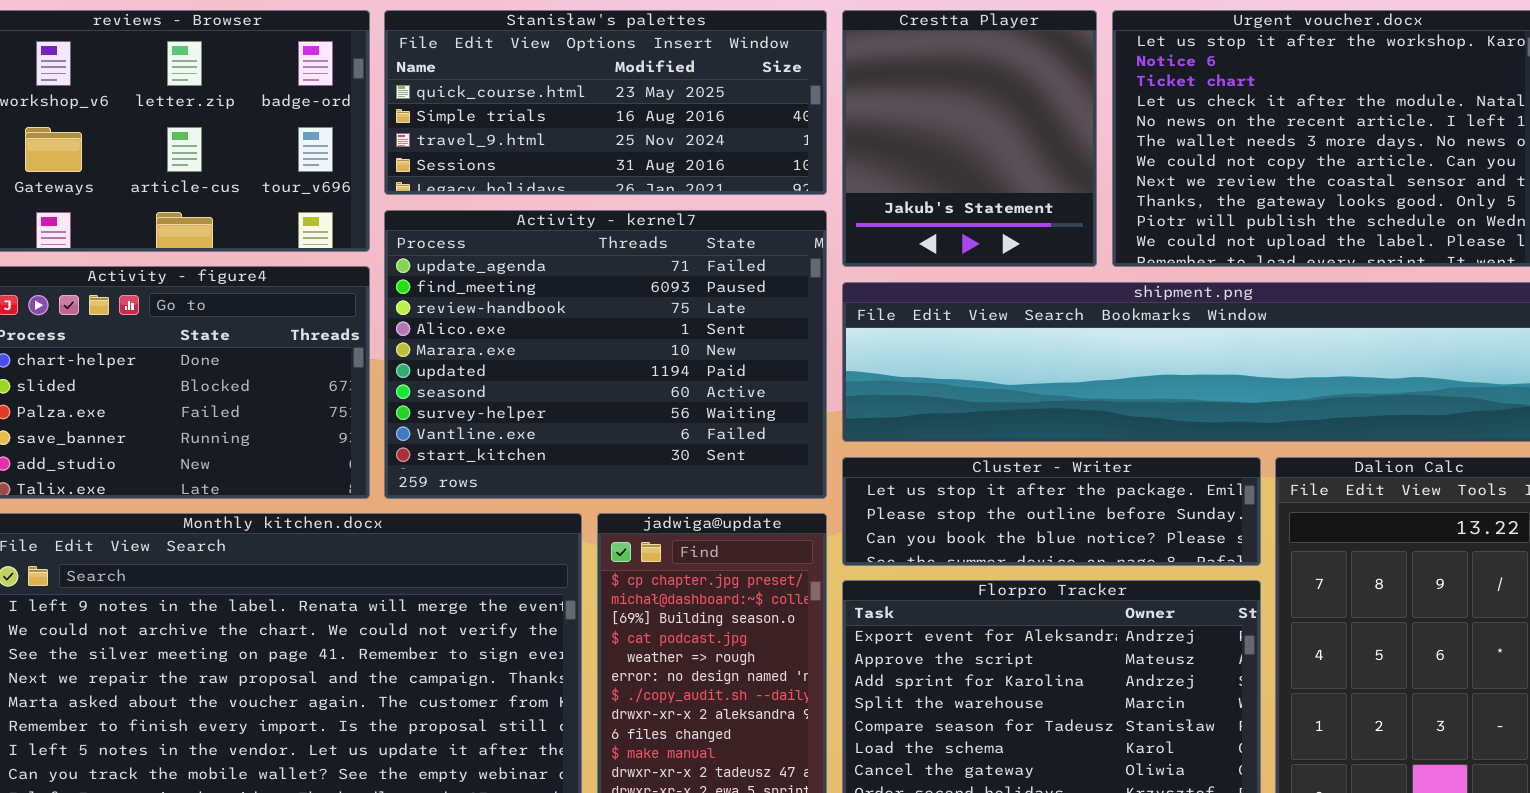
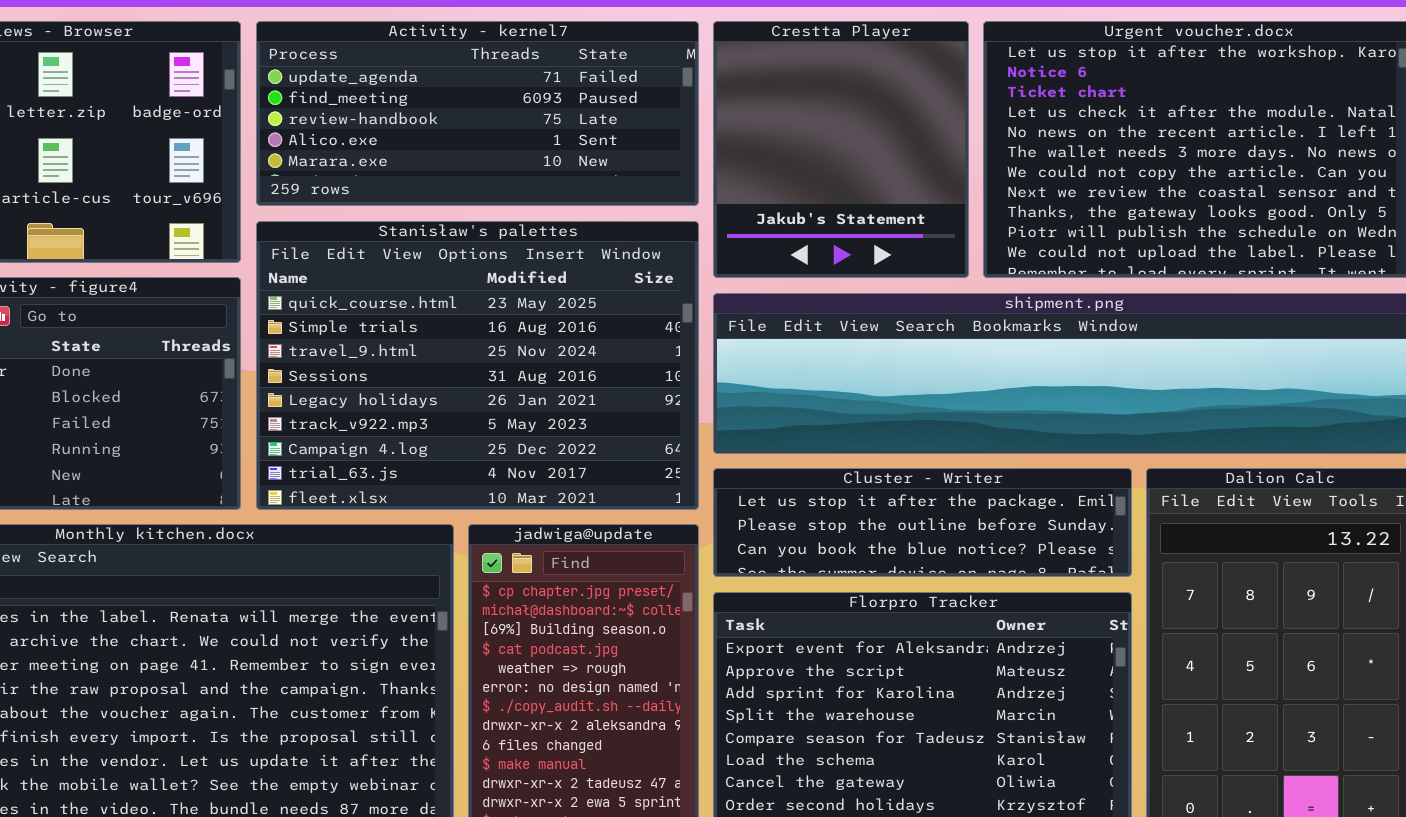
Stanisław's palettes: [384,10,827,195] -> [256,221,699,510], moved, resized
Activity - kernel7: [384,210,827,499] -> [256,21,699,206], moved, resized

